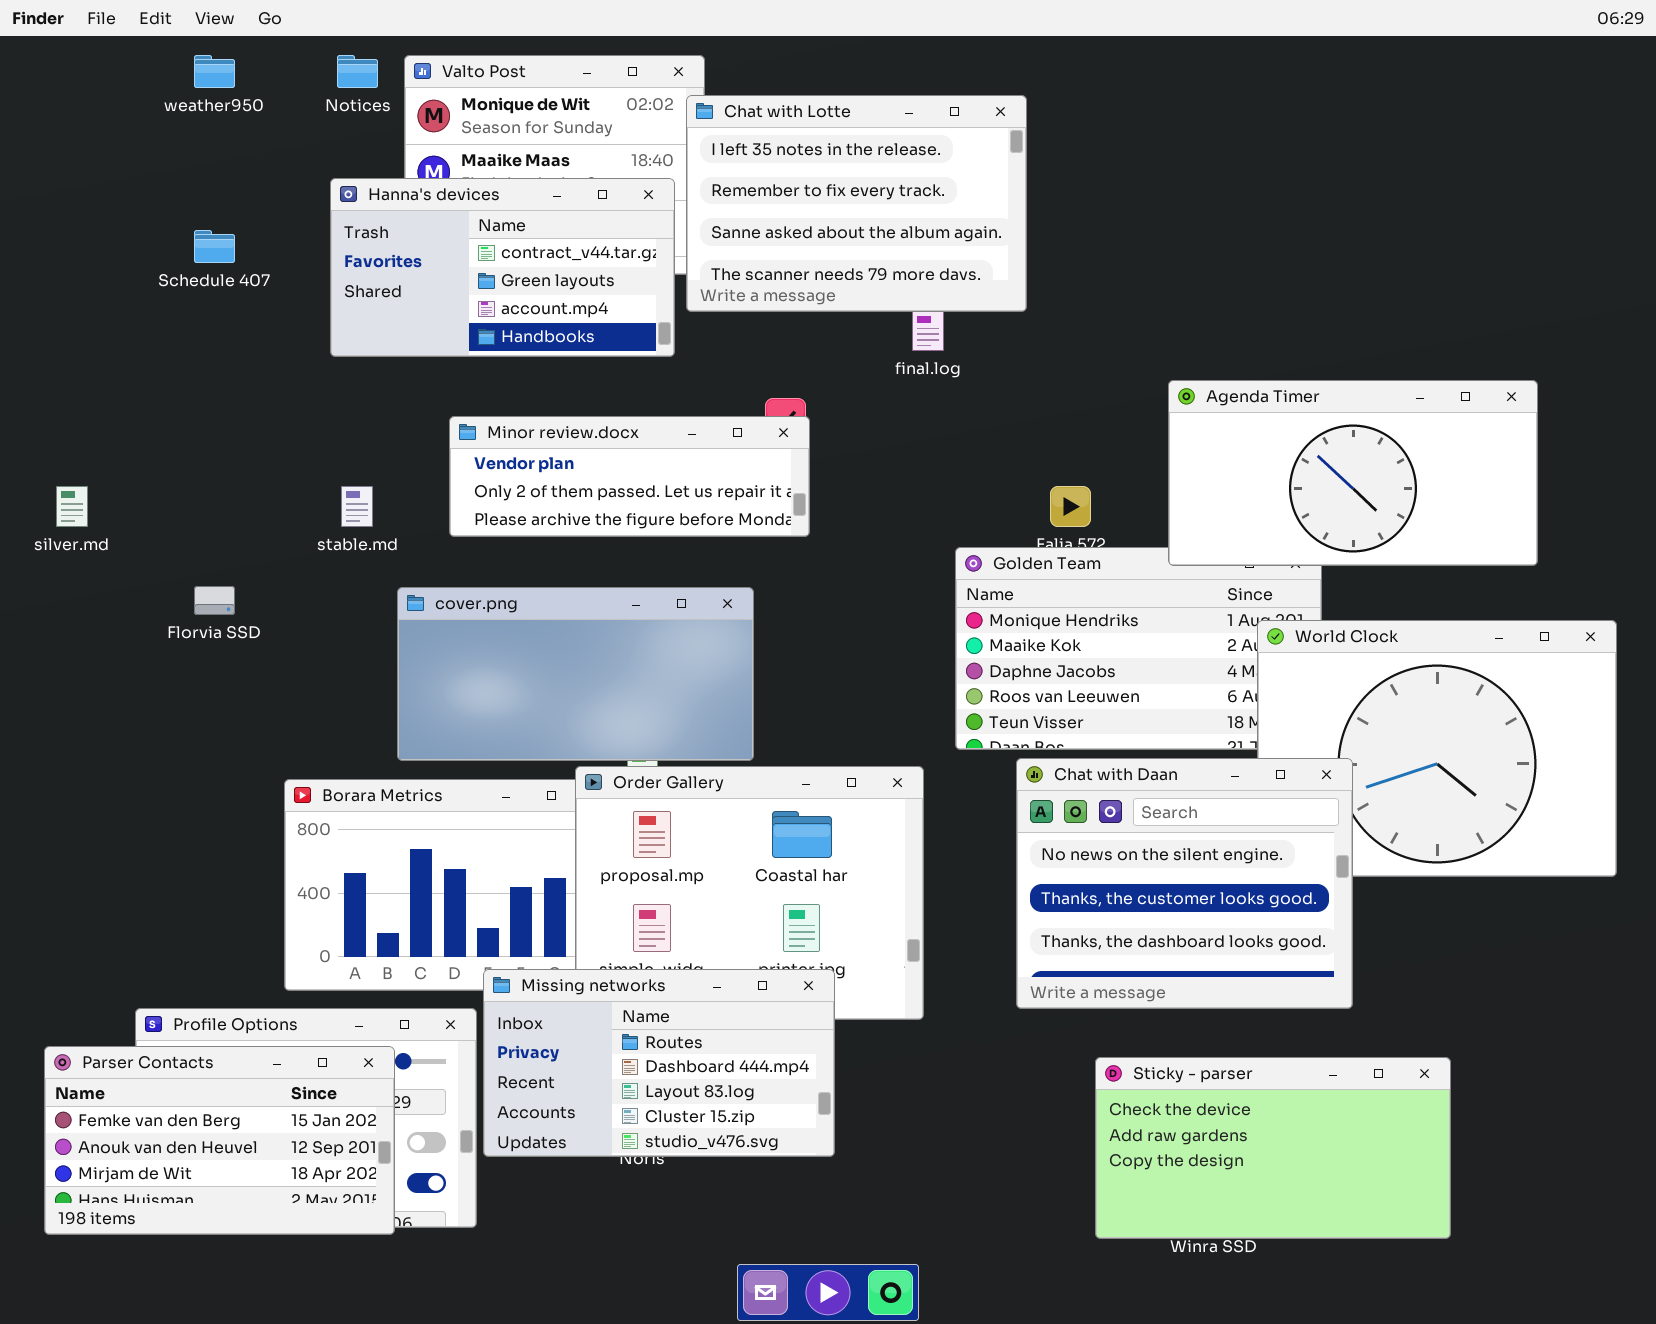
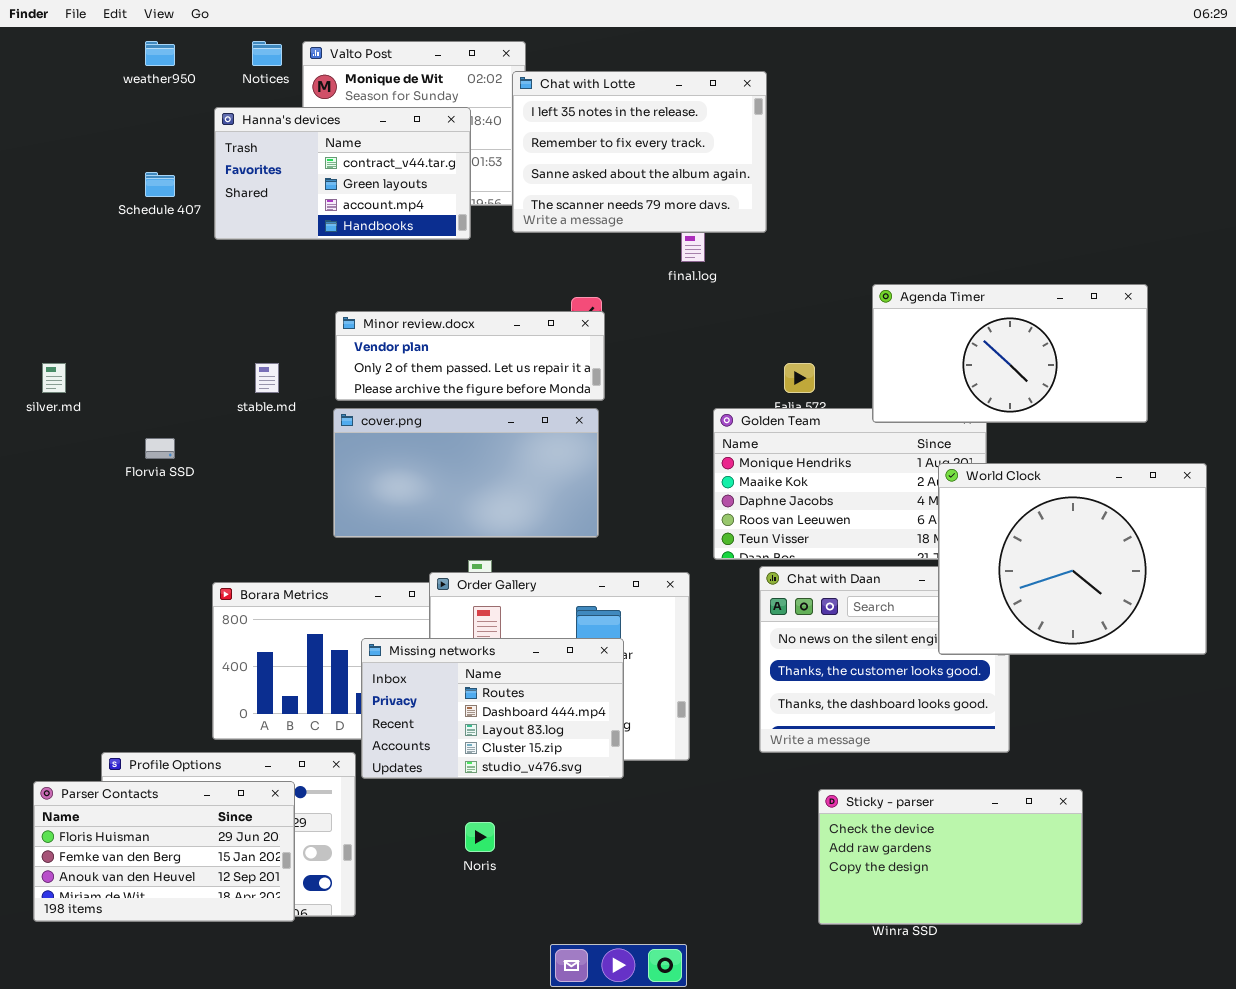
Hanna's devices: [330,178,675,357] -> [214,107,471,240], moved
cover.png: [397,587,754,761] -> [333,408,599,538], moved
World Clock: [1257,620,1617,877] -> [938,463,1207,655], raised
Missing networks: [483,969,835,1157] -> [361,638,624,779], moved
Parser Contacts: [44,1046,395,1235] -> [33,781,295,922], scrolled up 1 row

